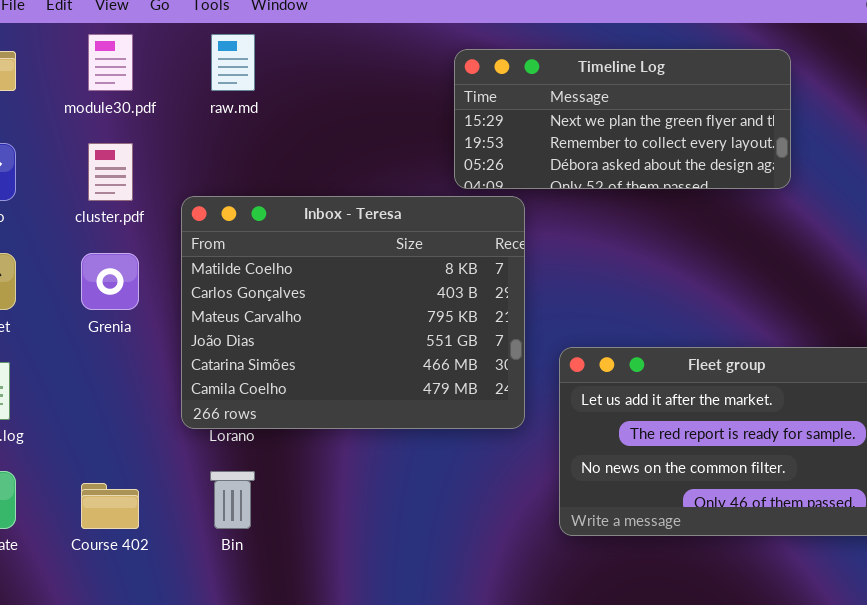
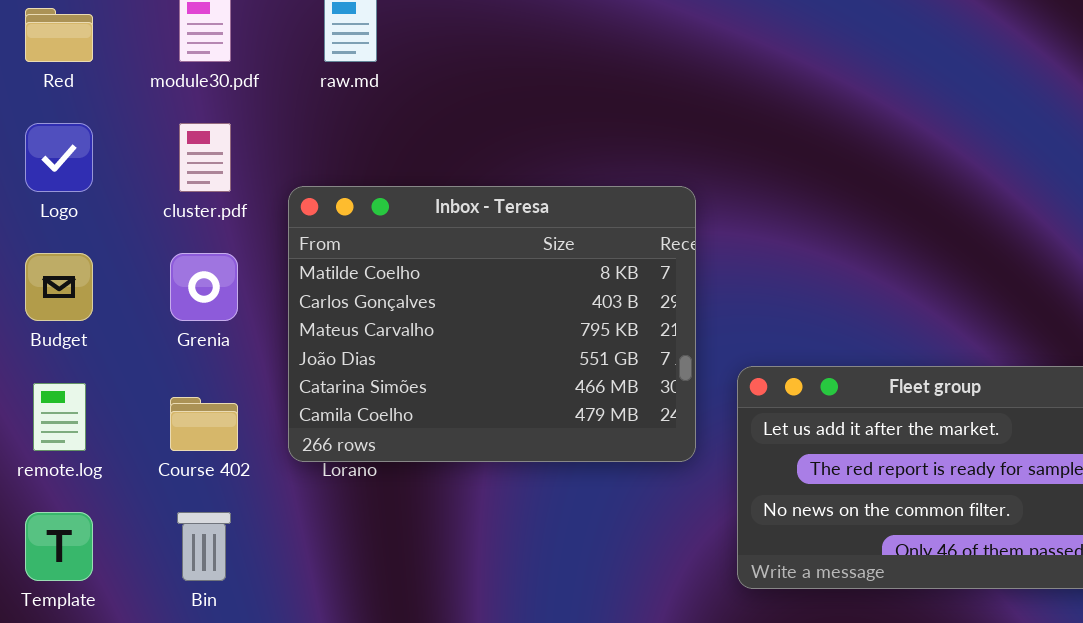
Timeline Log: [454,49,791,189] -> none, closed
Bin: [210,471,255,529] -> [177,512,231,581], moved
Course 402: [81,483,139,529] -> [170,397,238,451], moved

